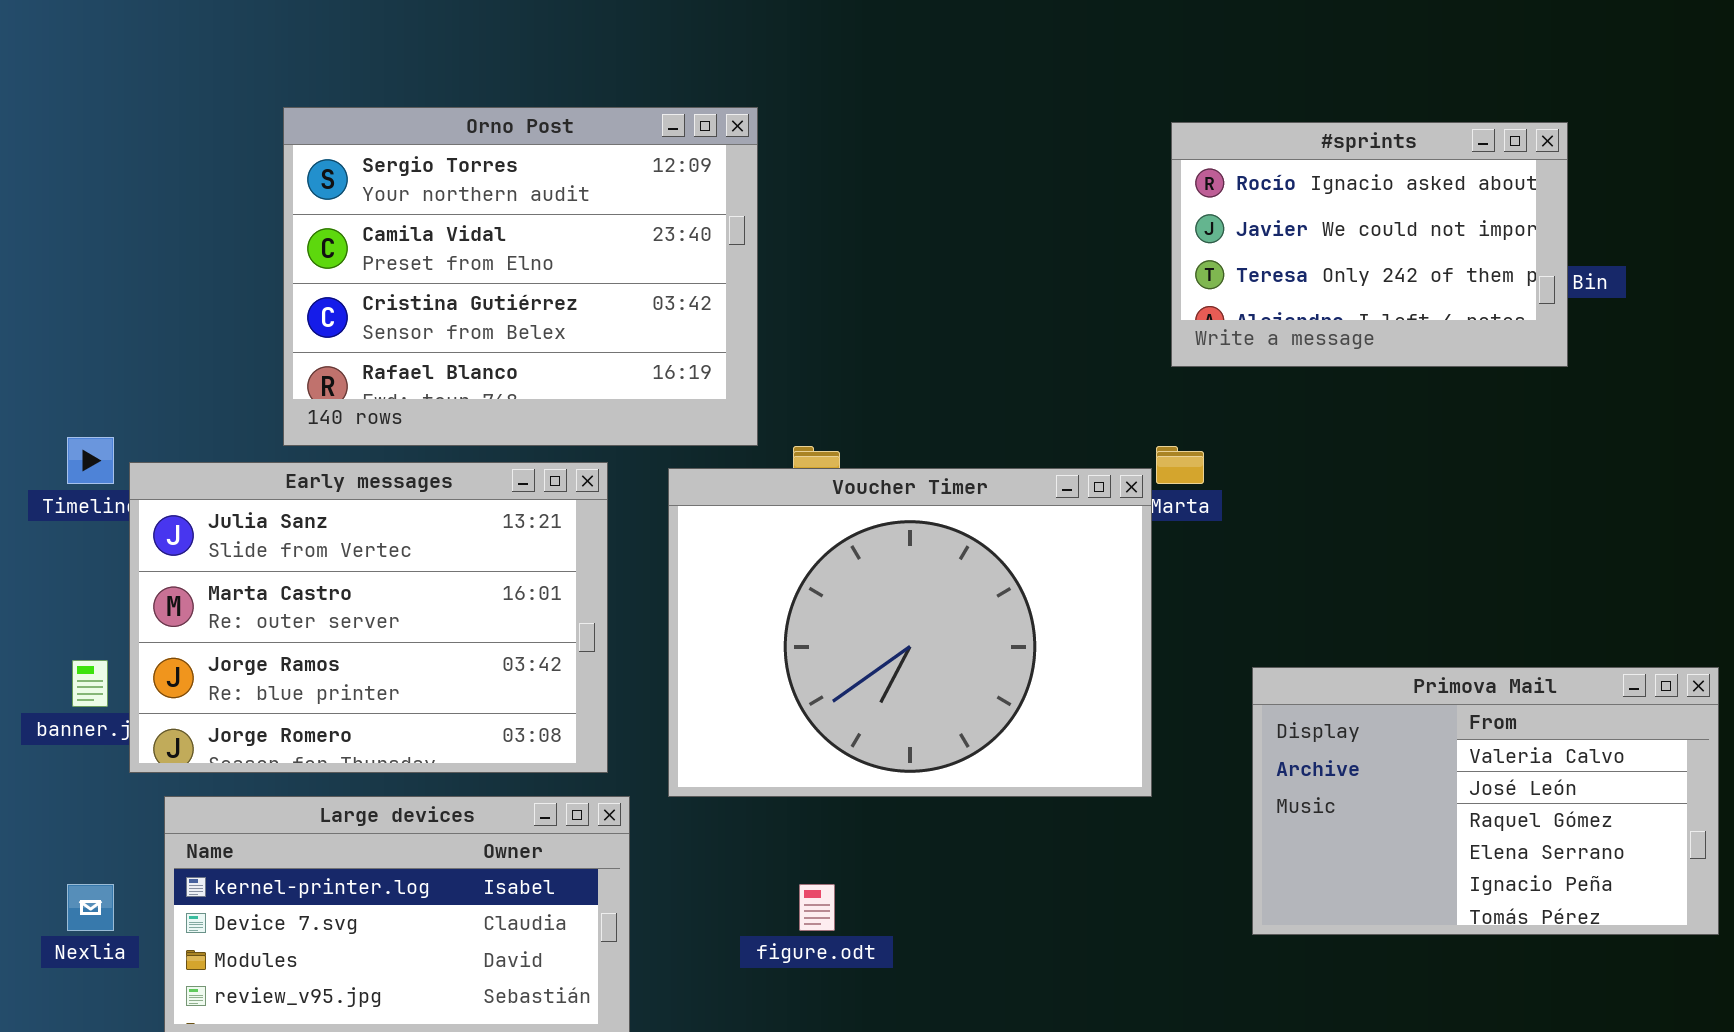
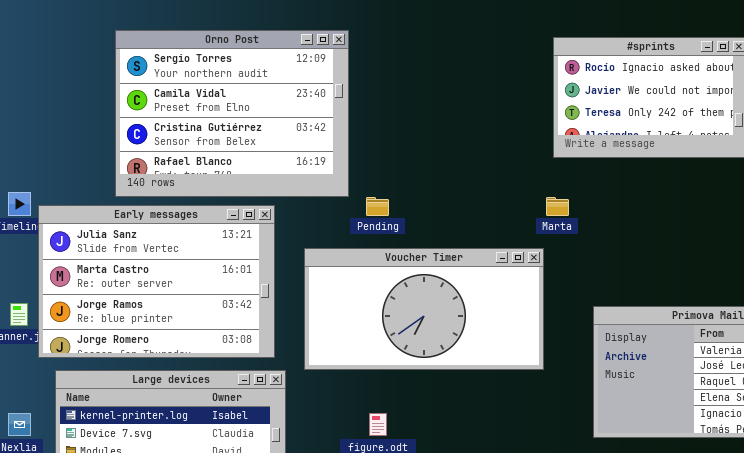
Voucher Timer: [668,468,1152,797] -> [304,248,544,370], resized

